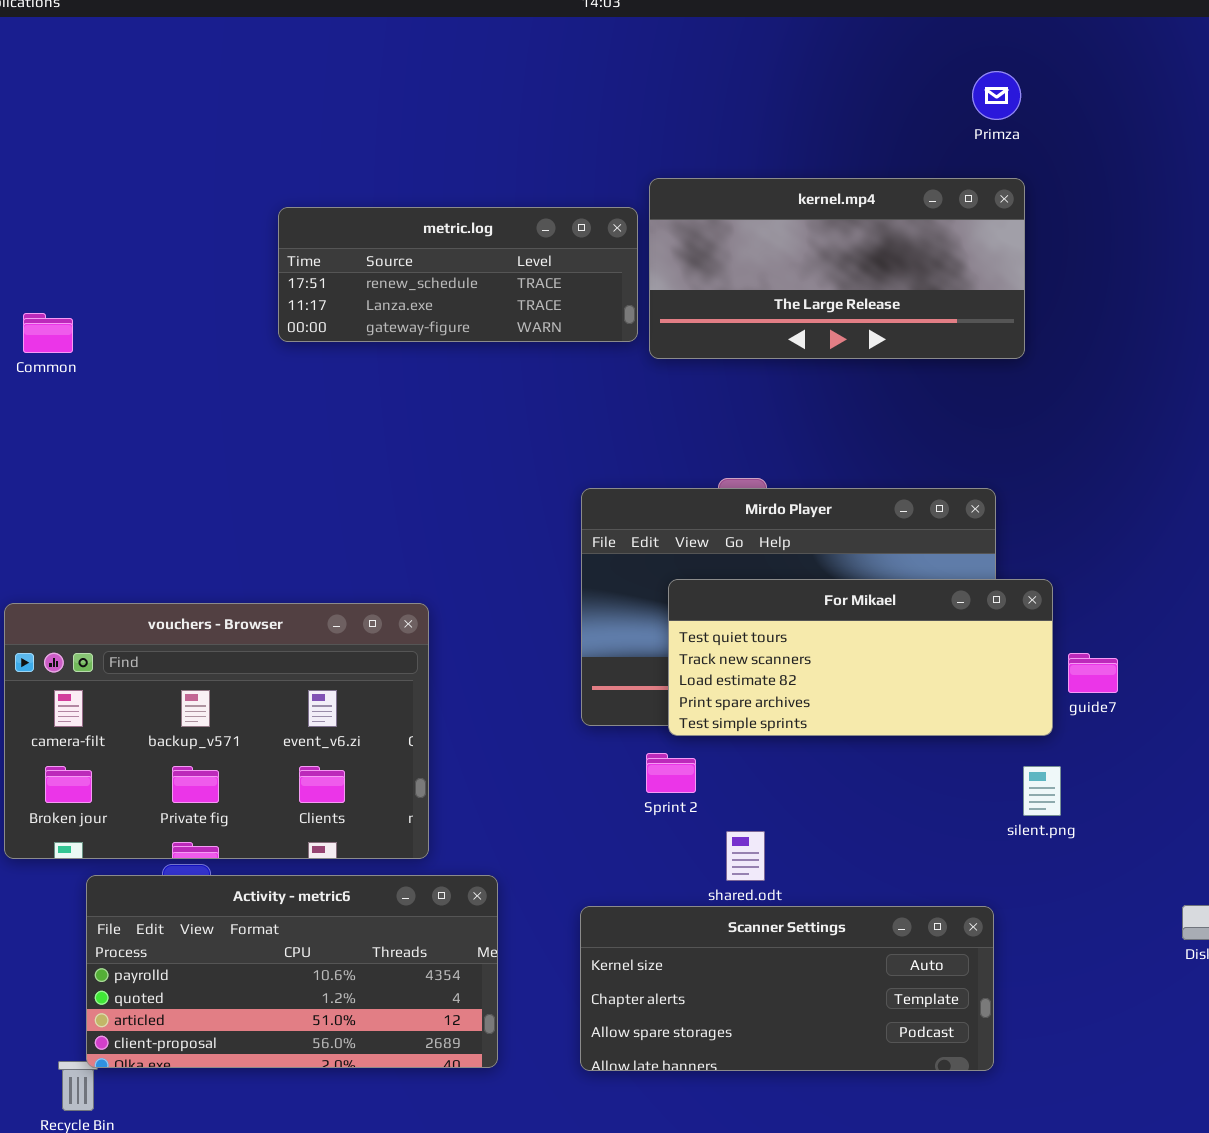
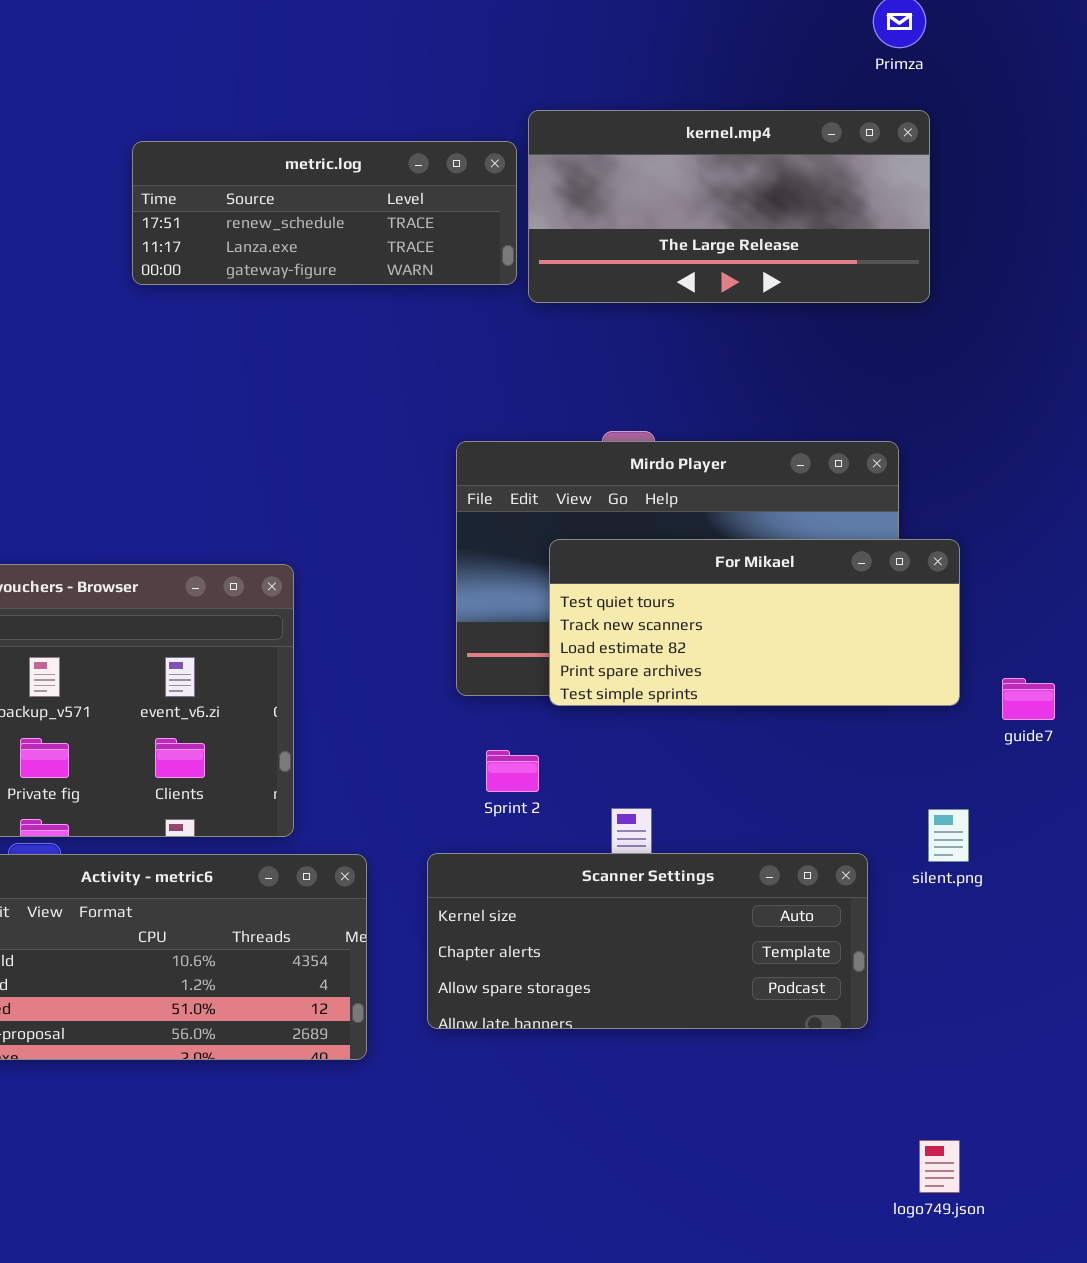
guide7: [1068,653,1118,693] -> [1002,678,1055,720], moved
Sprint 2: [646,753,696,793] -> [486,750,539,792], moved
silent.png: [1023,766,1061,816] -> [928,809,969,862], moved
Scanner Settings: [580,906,994,1071] -> [427,853,868,1029], moved

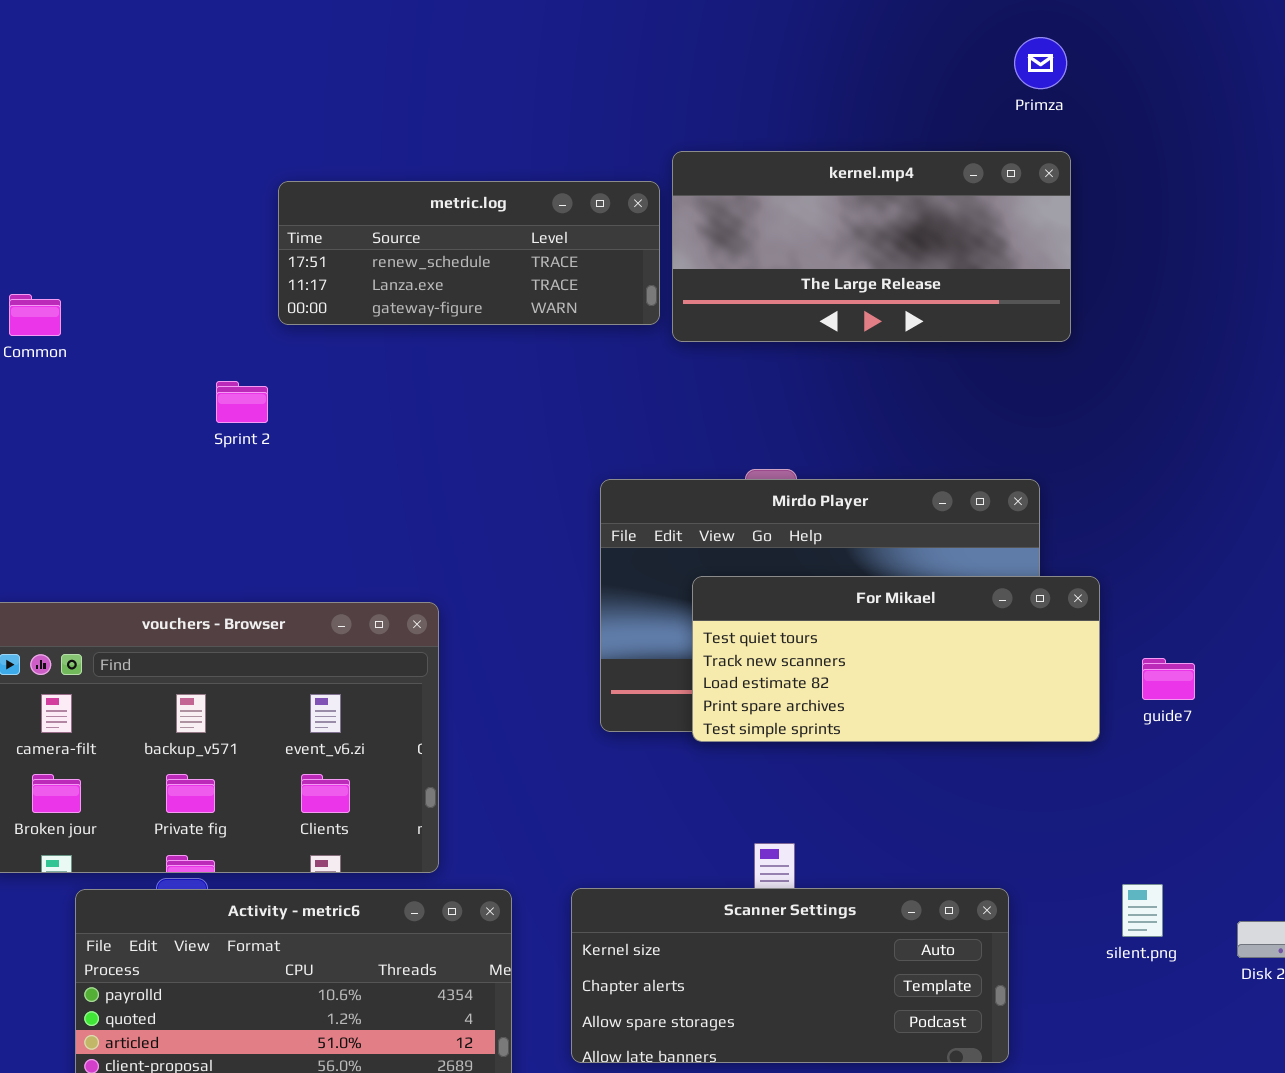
guide7: [1002,678,1055,720] -> [1142,658,1195,700], moved
Sprint 2: [486,750,539,792] -> [216,381,268,423], moved
silent.png: [928,809,969,862] -> [1122,884,1163,937], moved

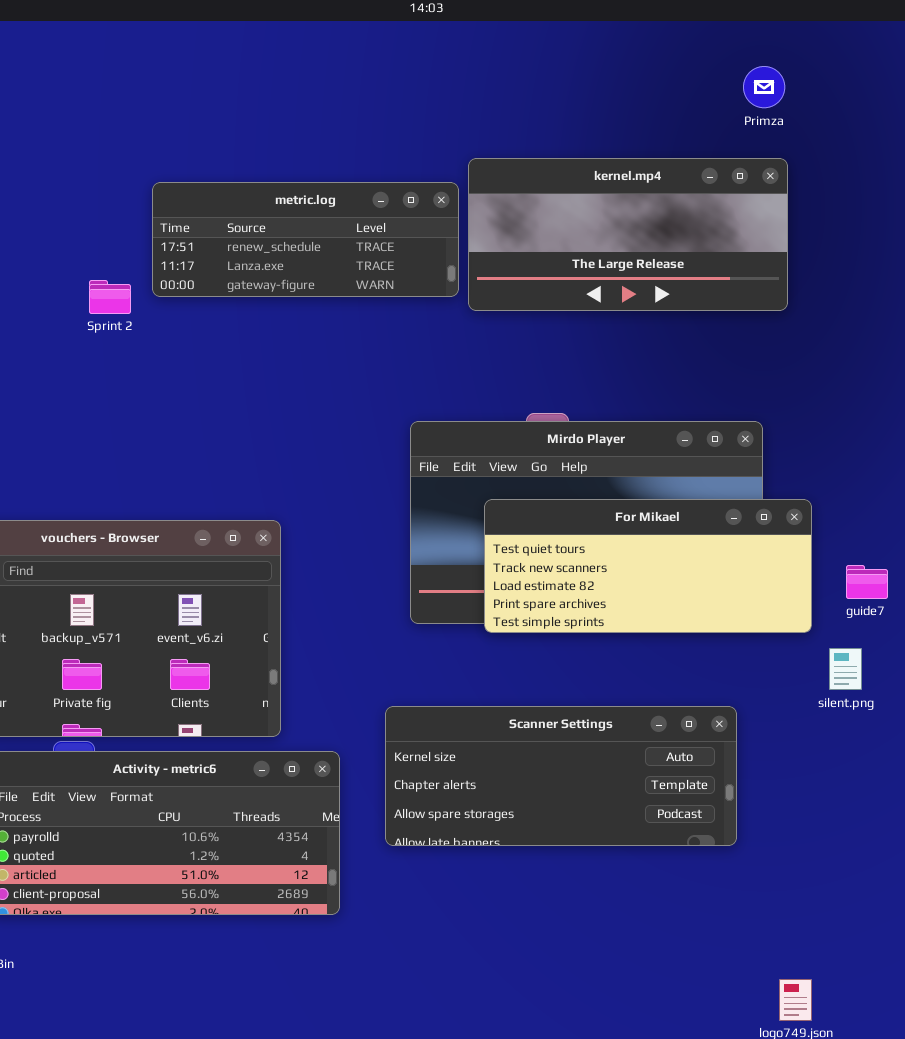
Sprint 2: [216,381,268,423] -> [89,280,131,314], moved
silent.png: [1122,884,1163,937] -> [829,648,862,690], moved
Scanner Settings: [571,888,1009,1063] -> [385,706,737,846], moved

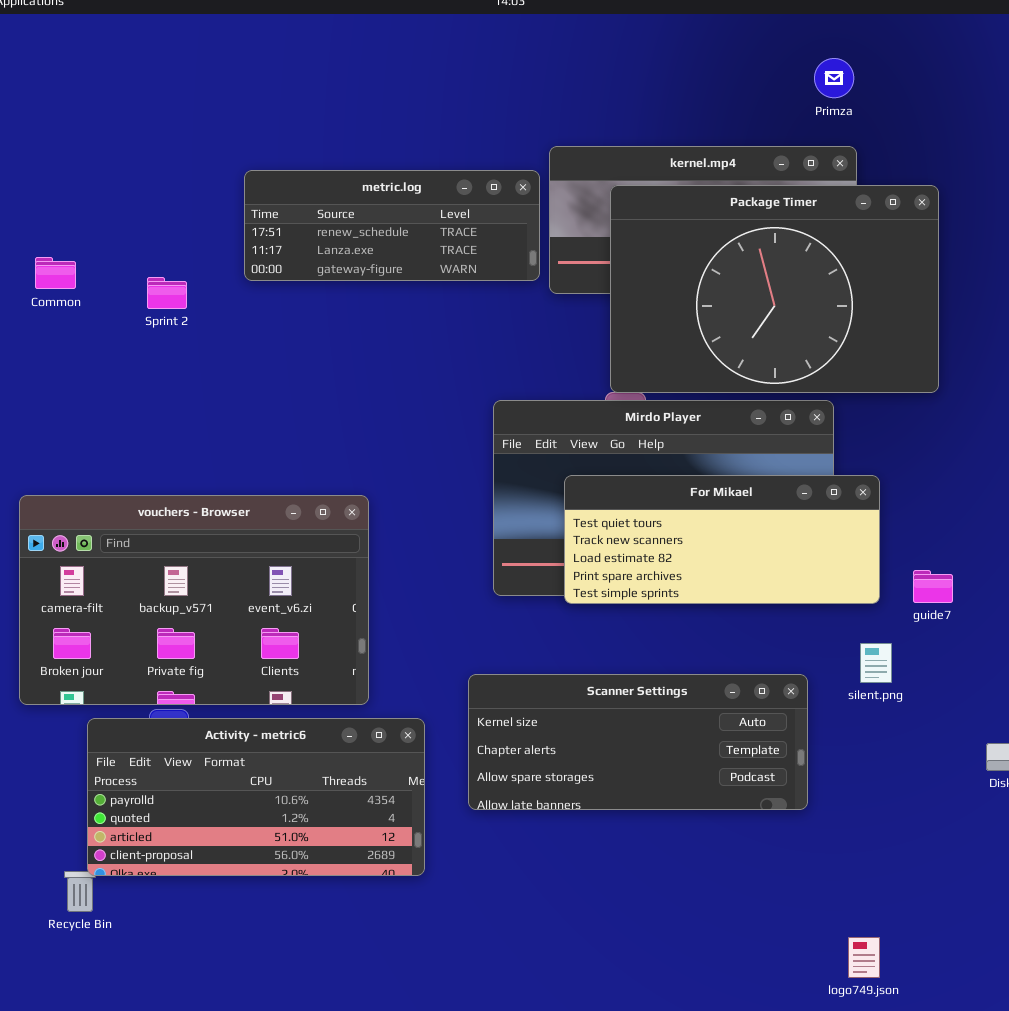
Package Timer: none -> [610,185,939,393], opened
Sprint 2: [89,280,131,314] -> [147,277,187,309], moved
guide7: [846,565,888,599] -> [913,570,953,603], moved
silent.png: [829,648,862,690] -> [860,643,892,683], moved

